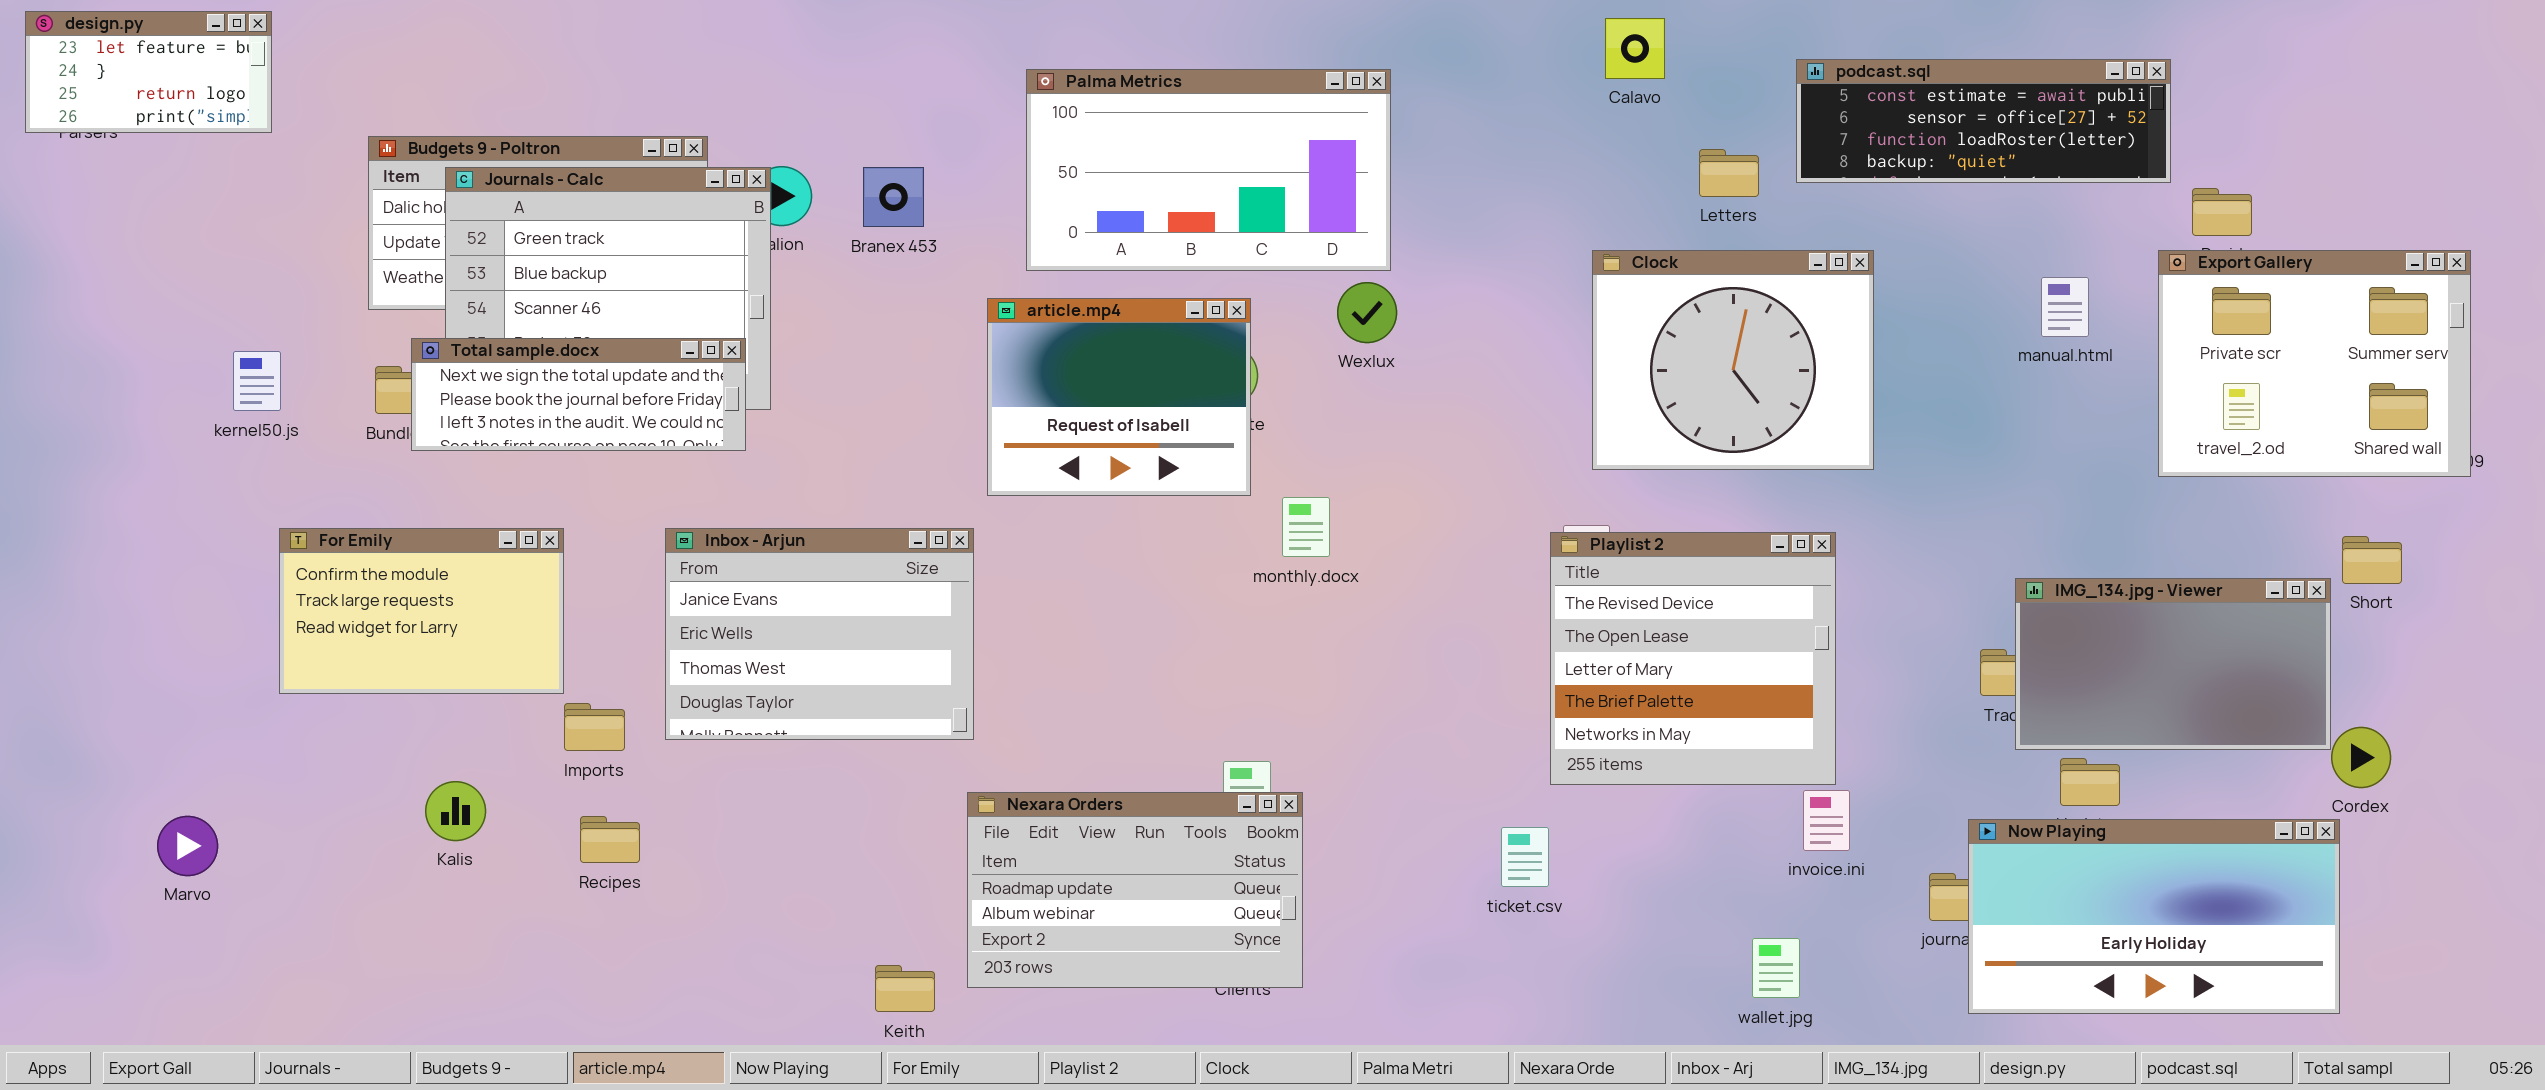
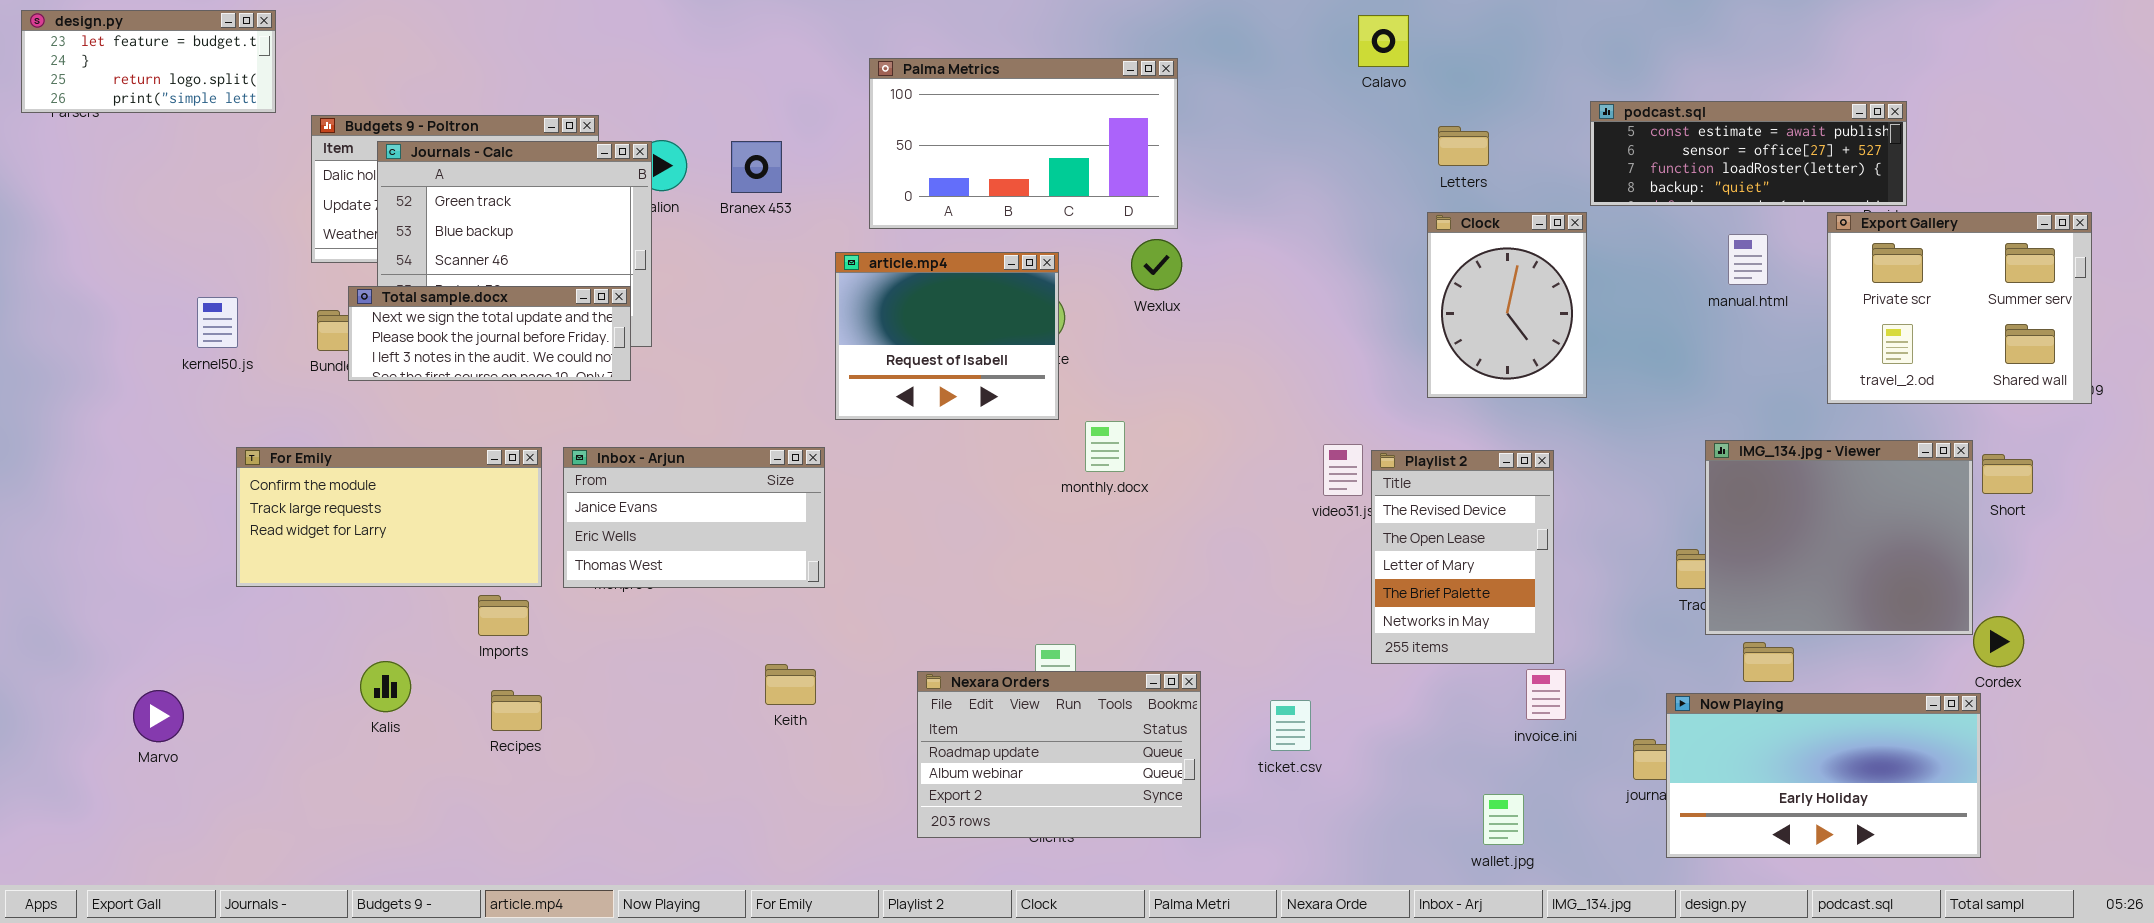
design.py: [25,11,272,133] -> [21,10,276,113], resized
podcast.sql: [1796,59,2171,183] -> [1590,101,1907,206], moved
Clock: [1592,250,1874,470] -> [1427,212,1587,398], resized
For Emily: [279,528,564,694] -> [236,447,542,587], resized
Inbox - Arjun: [665,528,974,740] -> [563,447,825,588], resized
Playlist 2: [1550,532,1836,785] -> [1371,450,1554,664], resized
IMG_134.jpg - Viewer: [2015,578,2331,750] -> [1705,440,1973,635], resized
Nexara Orders: [967,792,1303,988] -> [917,671,1201,838], moved
Keith: [875,965,935,1012] -> [765,664,816,705], moved

